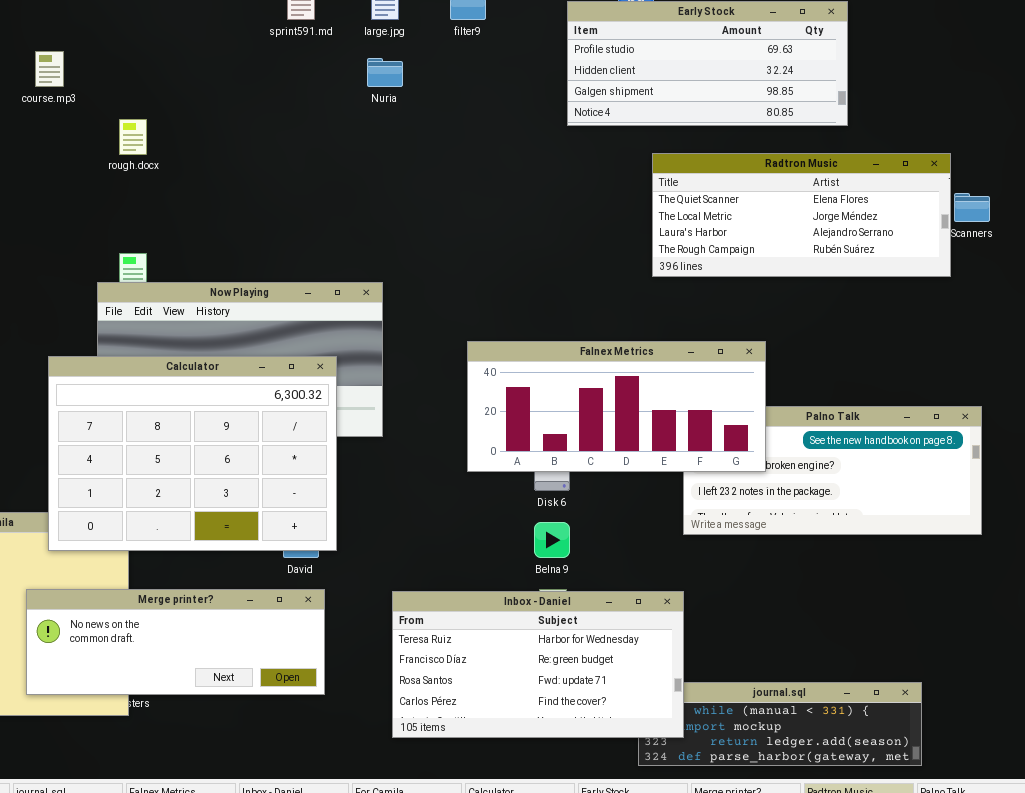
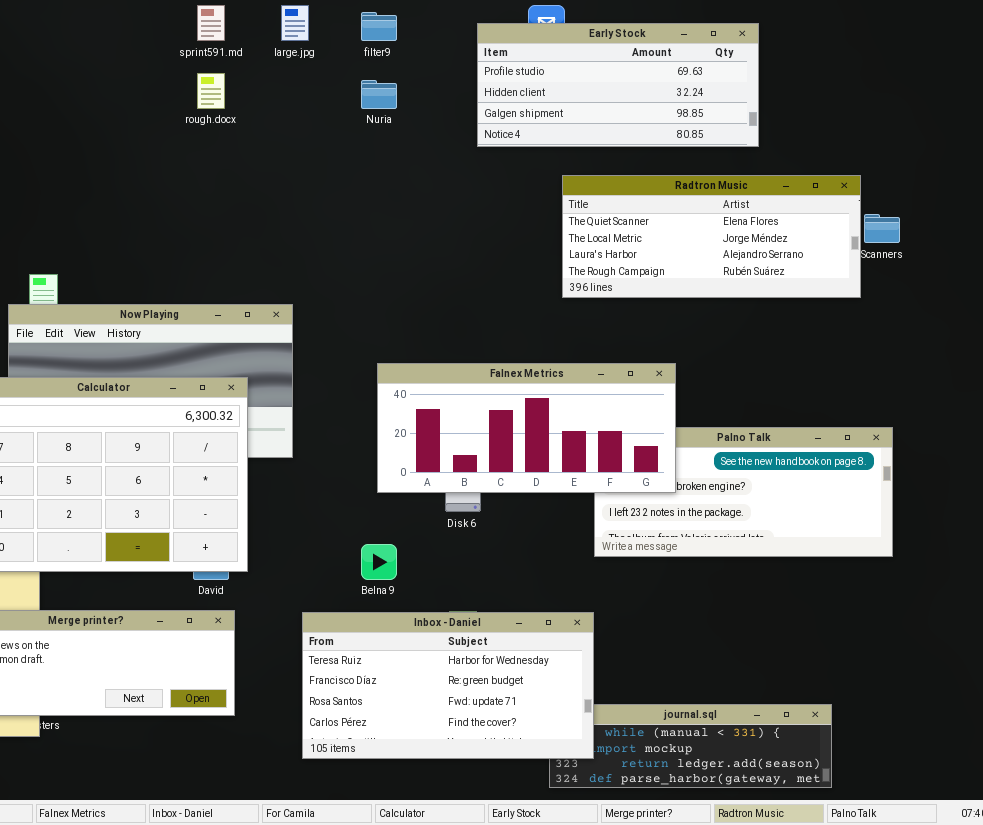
Nuria: [367,58,403,87] -> [361,80,397,109], moved
rough.docx: [119,119,147,155] -> [197,73,225,109], moved
Belna 9: [534,522,570,558] -> [361,544,397,580], moved

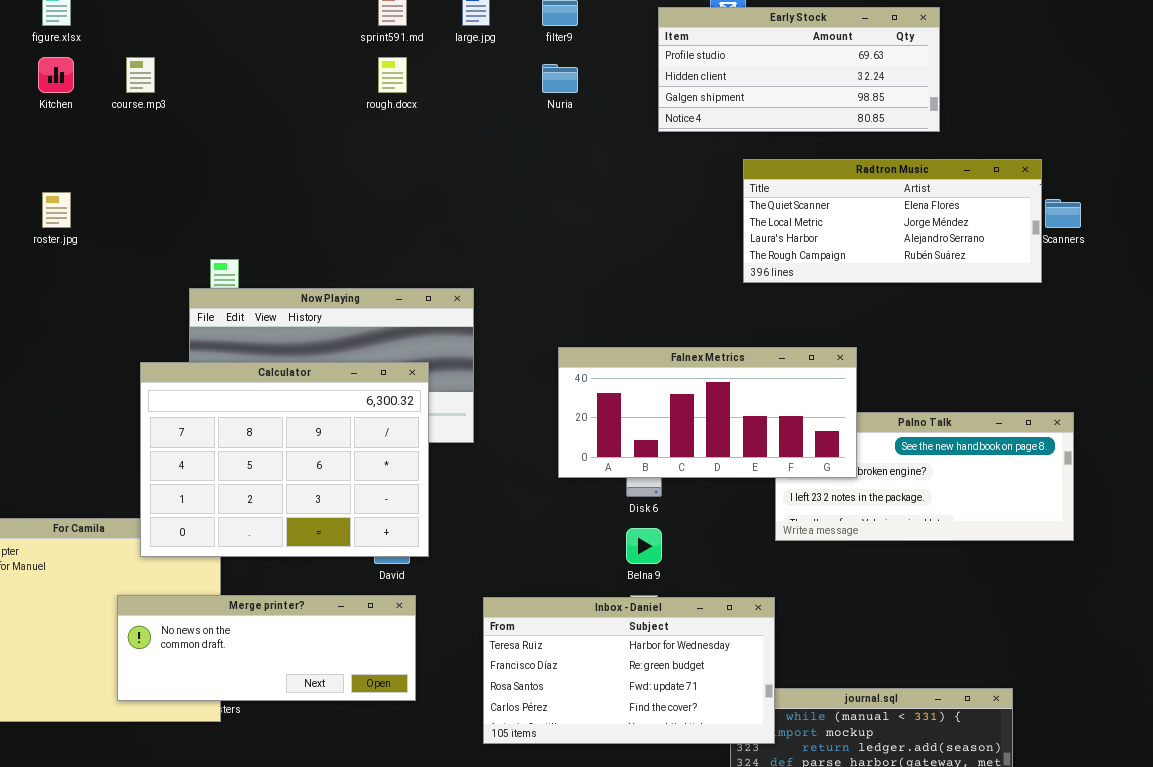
Belna 9: [361,544,397,580] -> [626,528,662,564], moved

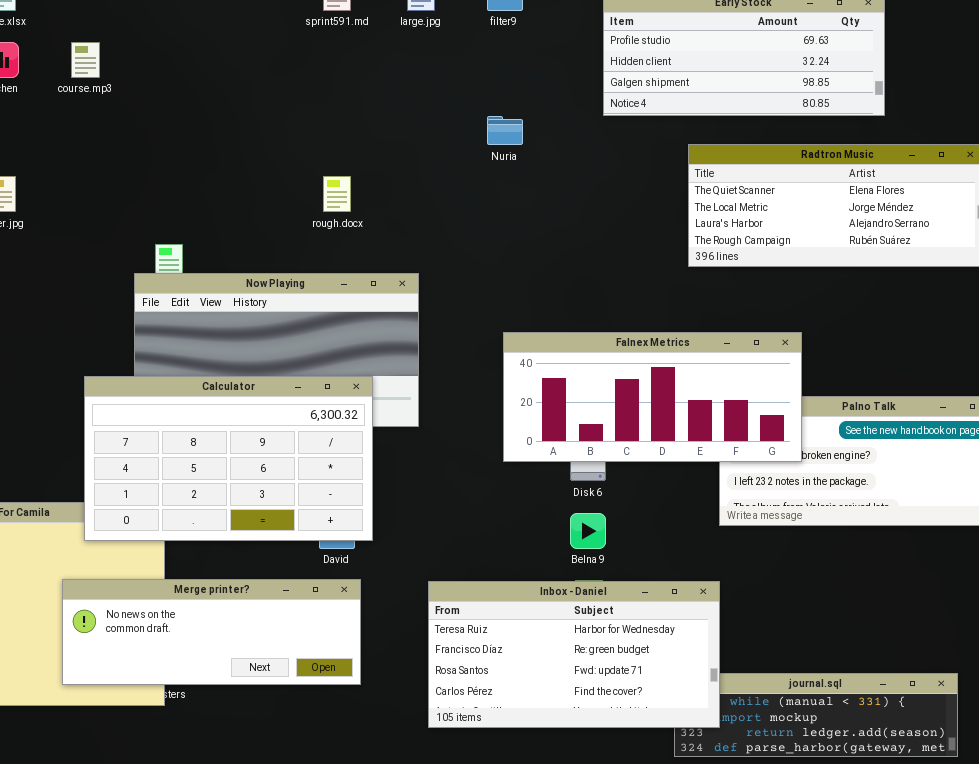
rough.docx: [378,57,407,93] -> [323,176,351,212], moved
Nuria: [542,64,578,93] -> [487,116,523,145], moved
Calculator: [140,362,429,557] -> [84,376,373,541], resized

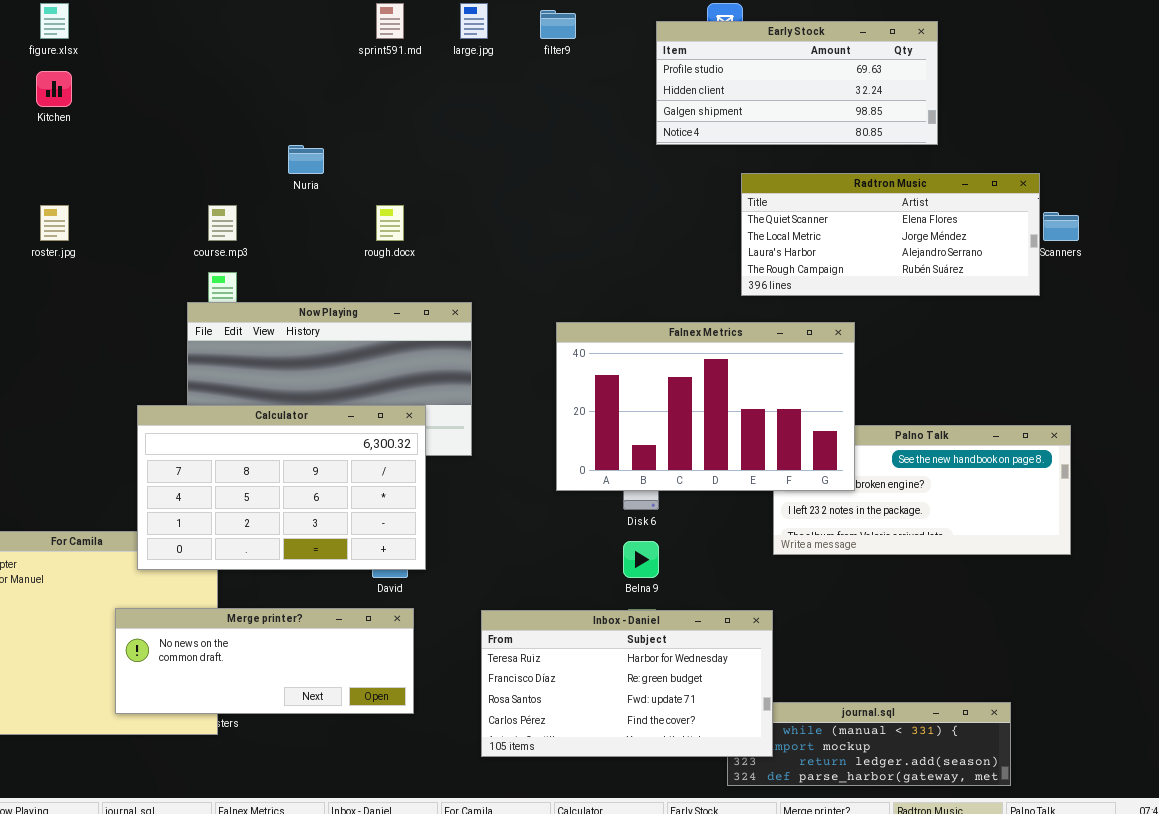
course.mp3: [71,42,100,78] -> [208,205,237,241], moved
Nuria: [487,116,523,145] -> [288,145,324,174], moved
Falnex Metrics: [503,332,802,462] -> [556,322,855,491], resized

